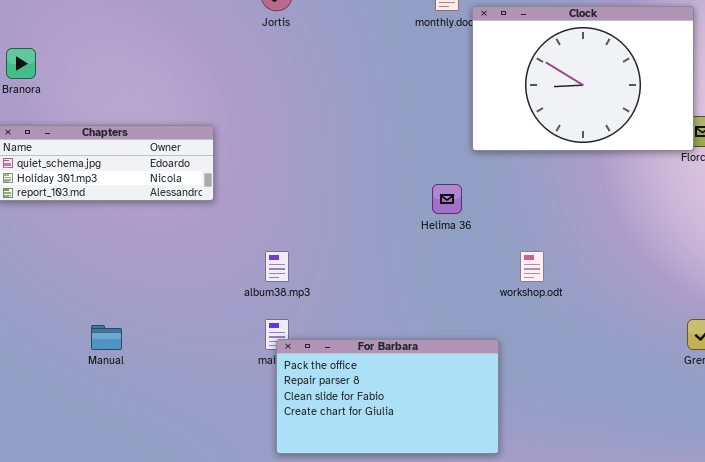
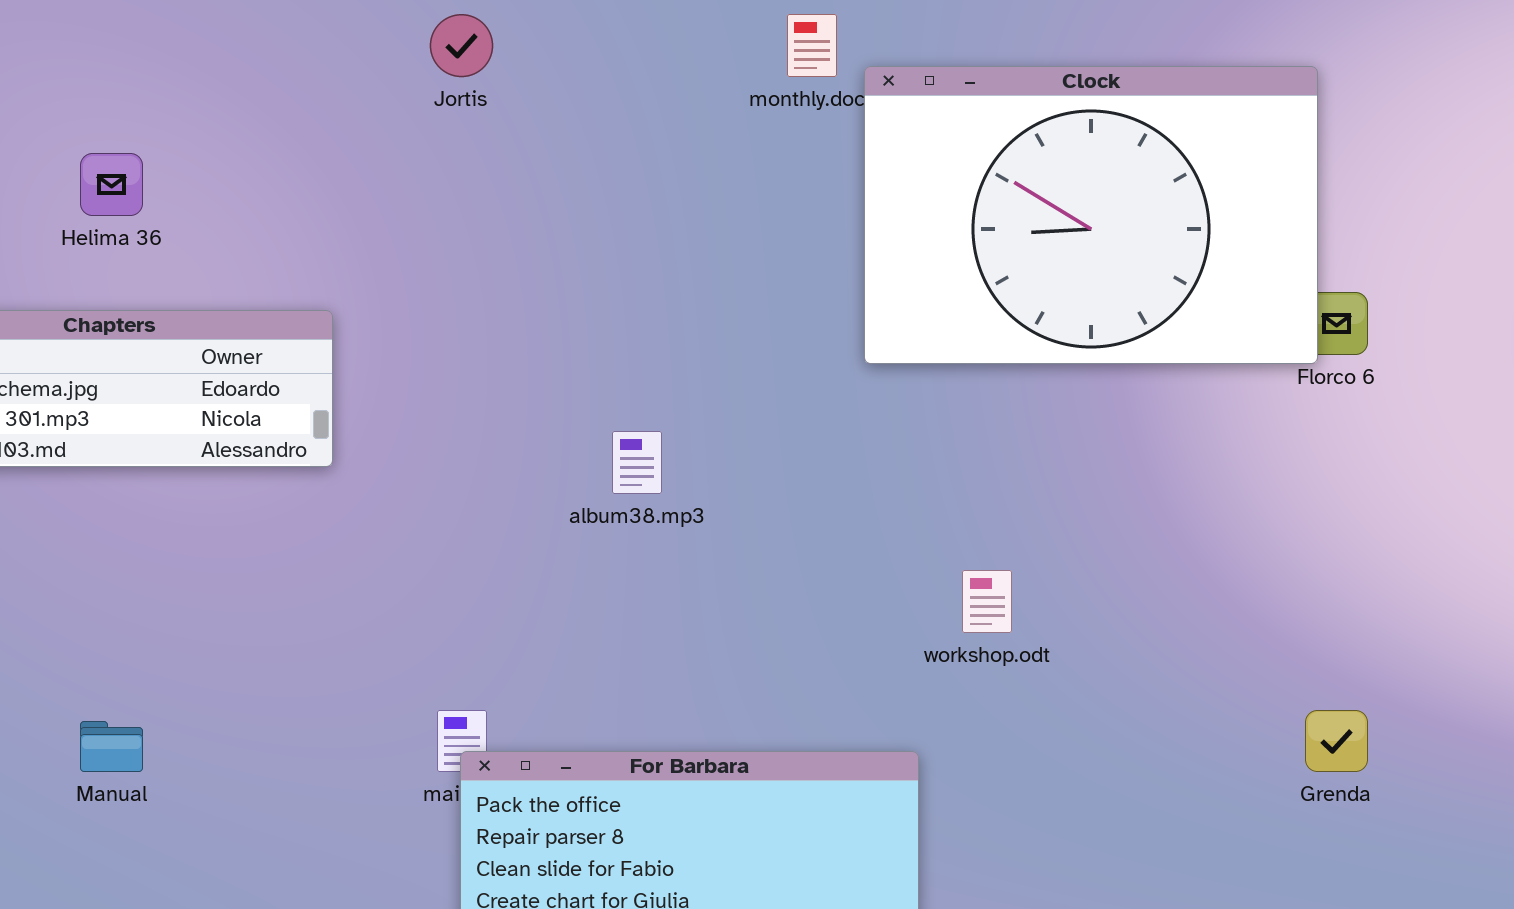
Helima 36: [432,184,462,214] -> [80,153,143,216], moved
album38.mp3: [265,251,289,282] -> [612,431,662,494], moved

